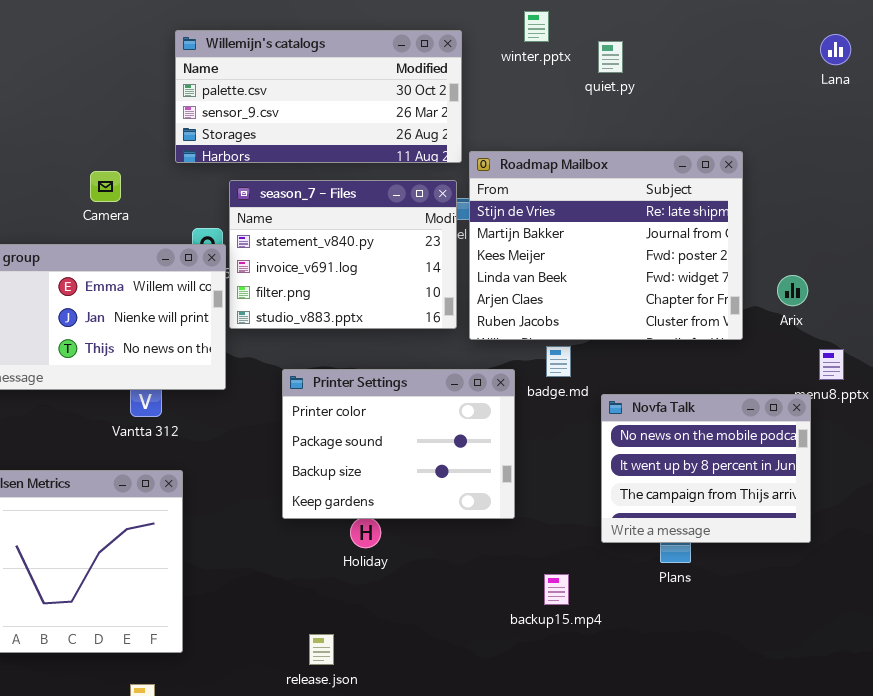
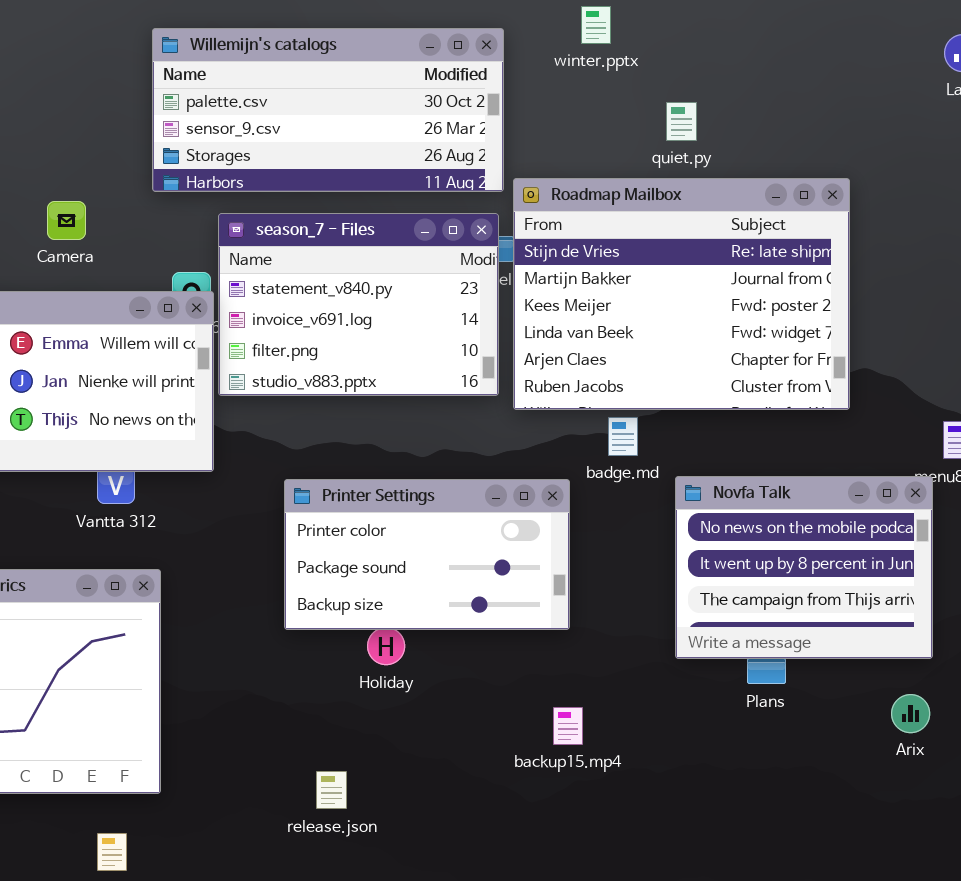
quiet.py: [598,41,623,73] -> [666,102,697,141], moved
Arix: [777,275,808,306] -> [891,694,930,733], moved
Printer Settings: [282,369,515,519] -> [284,479,570,630], resized
backup15.mp4: [544,574,569,605] -> [553,707,583,745], moved

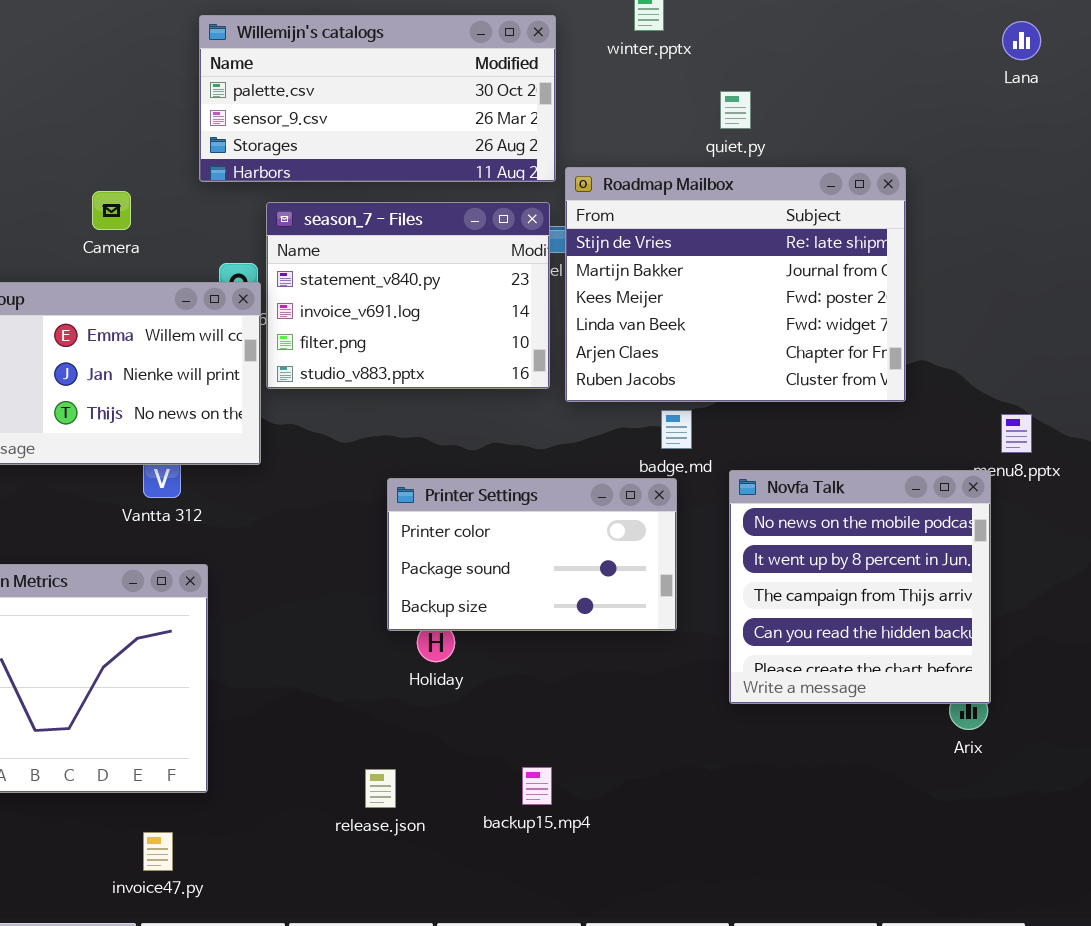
Novfa Talk: [675,476,933,659] -> [729,470,991,704], resized
Printer Settings: [284,479,570,630] -> [387,478,677,631], moved
backup15.mp4: [553,707,583,745] -> [522,767,552,805], moved

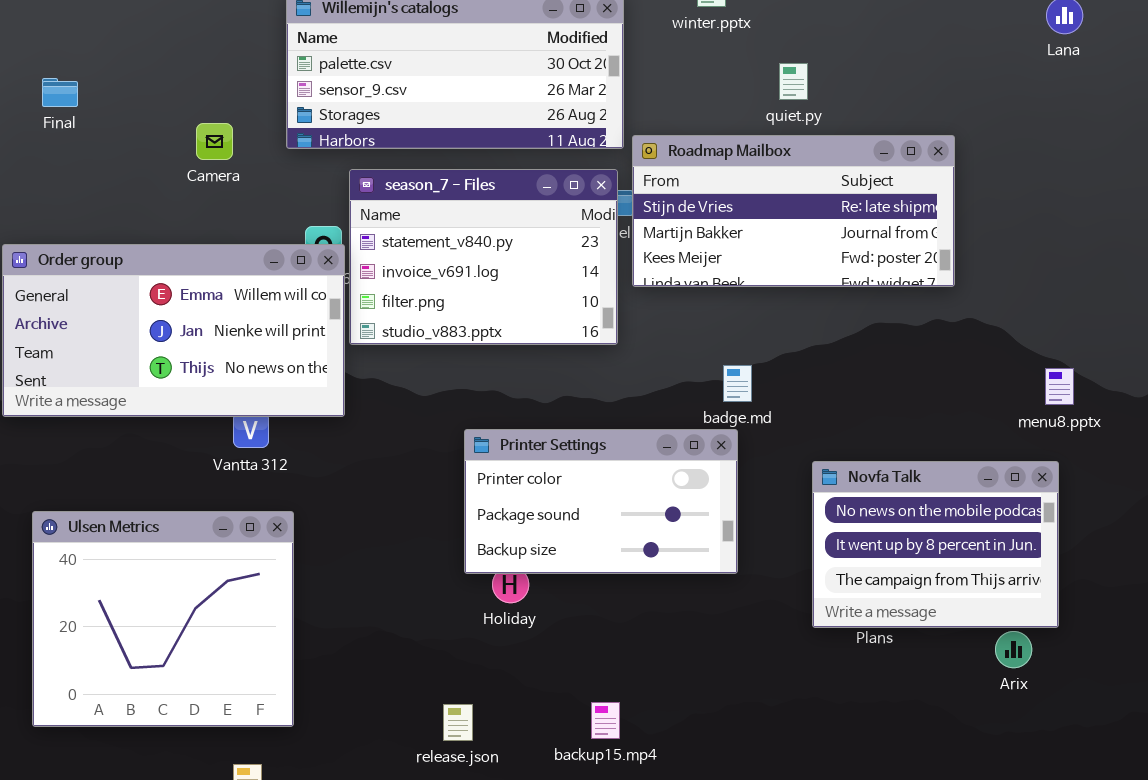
Roadmap Mailbox: [565,167,906,402] -> [632,135,955,287], resized
Camera: [92,191,131,230] -> [196,123,233,160], moved
Novfa Talk: [729,470,991,704] -> [812,461,1059,628], moved, resized

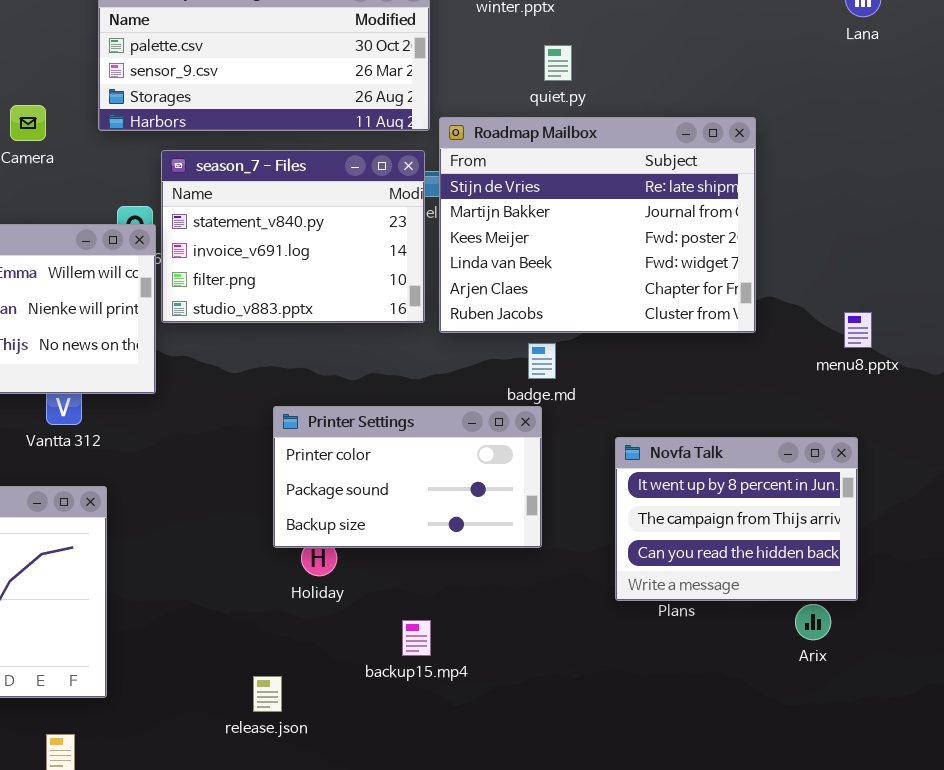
quiet.py: [779,63,808,100] -> [544,45,572,81], moved
Roadmap Mailbox: [632,135,955,287] -> [439,117,756,333], resized
menu8.pptx: [1045,368,1074,405] -> [844,312,872,348], moved
Novfa Talk: [812,461,1059,628] -> [615,437,858,601], scrolled down 1 row
backup15.mp4: [591,702,620,739] -> [402,620,431,656], moved

